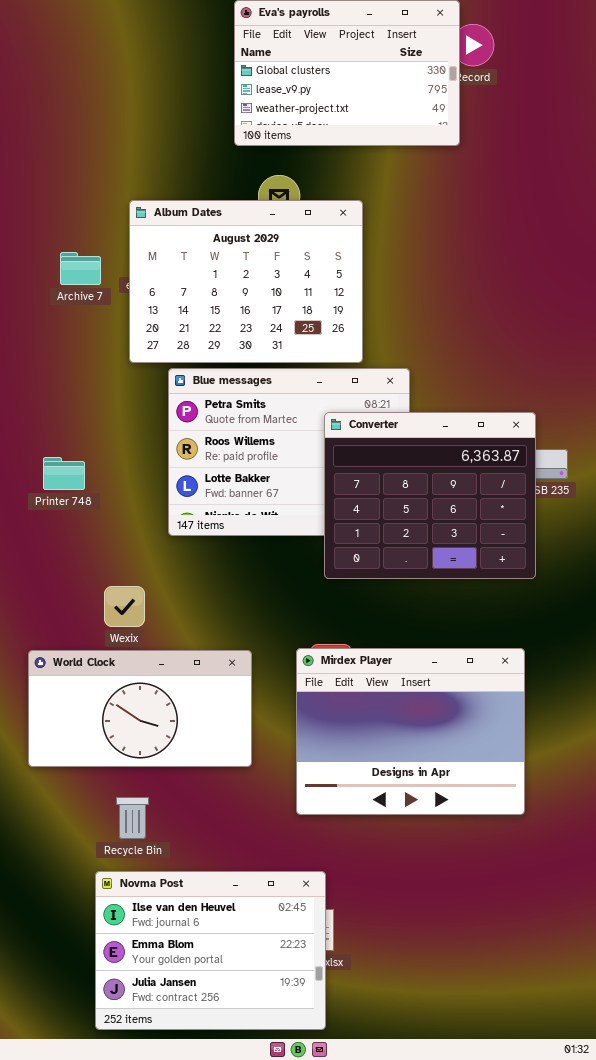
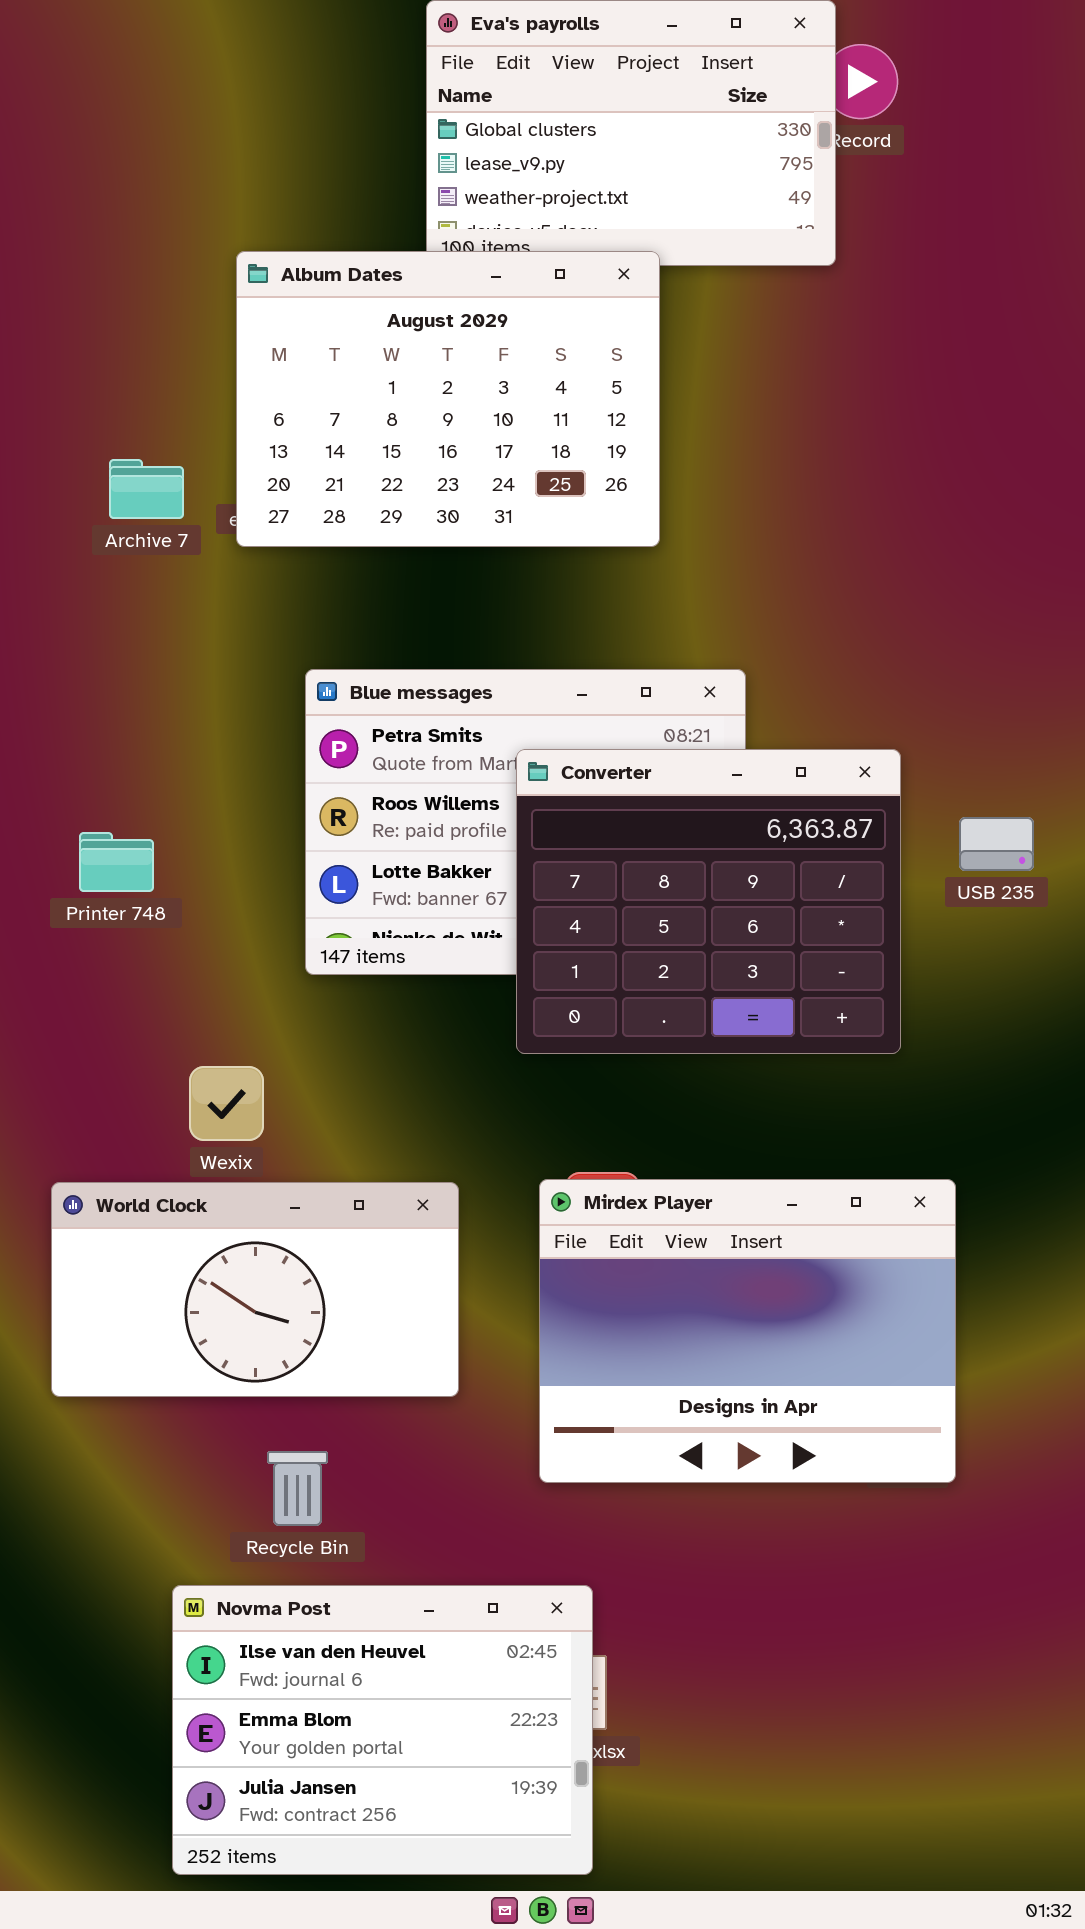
Album Dates: [129,200,363,363] -> [236,251,660,547], moved
Converter: [324,412,536,579] -> [516,749,901,1054], moved
Recycle Bin: [116,797,149,839] -> [267,1451,328,1526], moved

